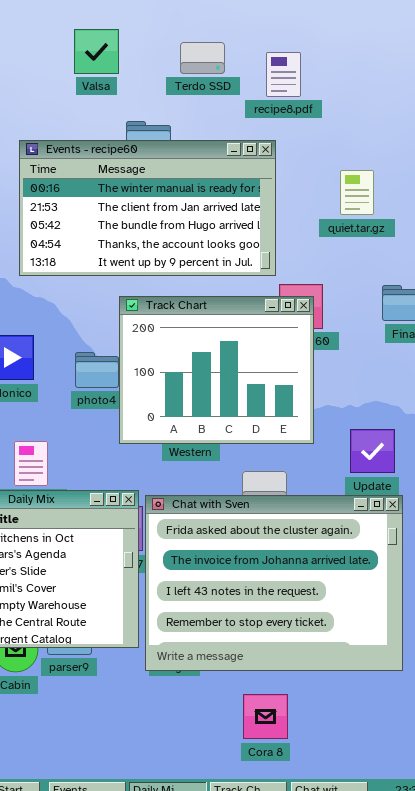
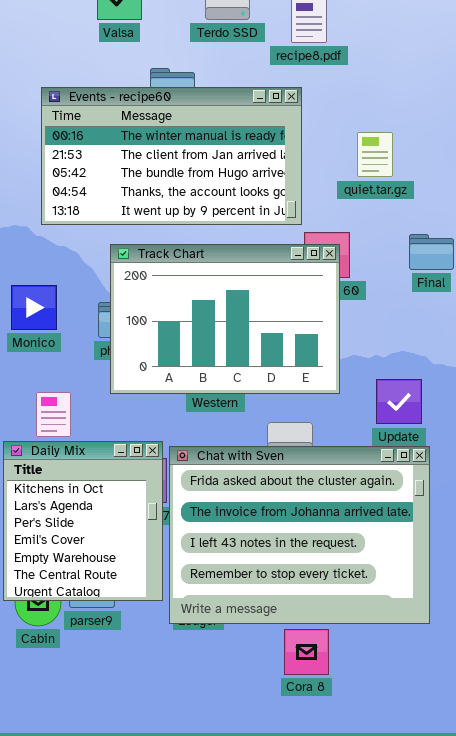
quiet.tar.gz: [340,170,374,215] -> [357,132,393,177], moved
Track Chart: [119,296,314,444] -> [110,244,340,394], resized
Cora 8: [243,694,288,739] -> [284,629,329,675], moved

